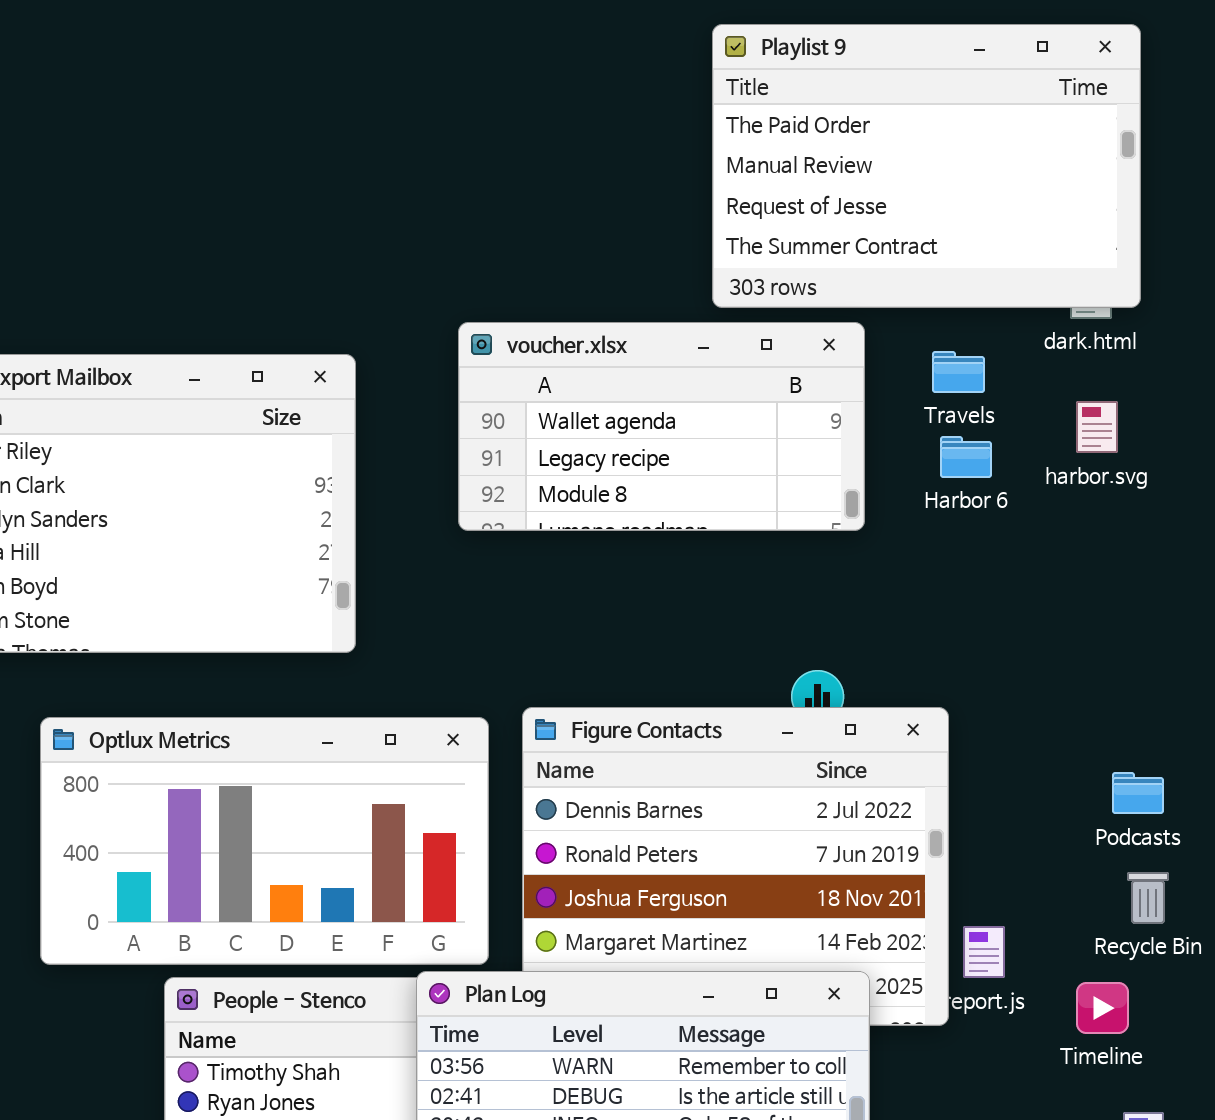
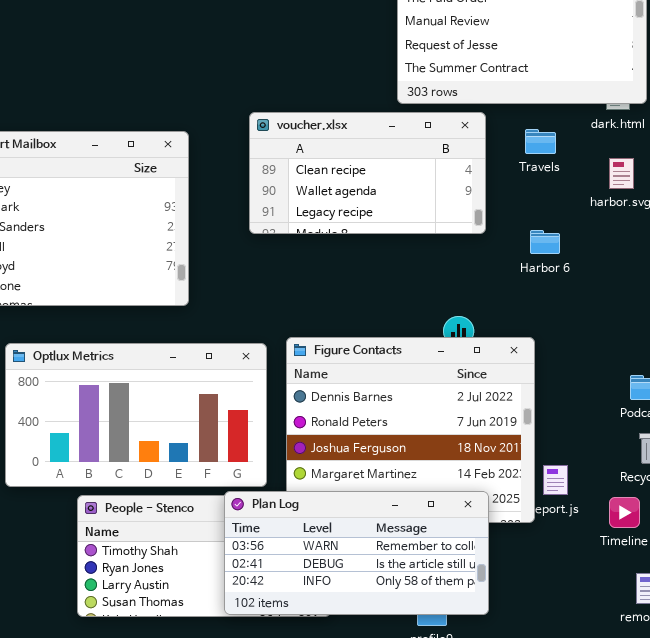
voucher.xlsx: [458,322,865,531] -> [249,112,486,234], scrolled up 1 row
Harbor 6: [940,436,992,478] -> [530,230,560,254], moved

